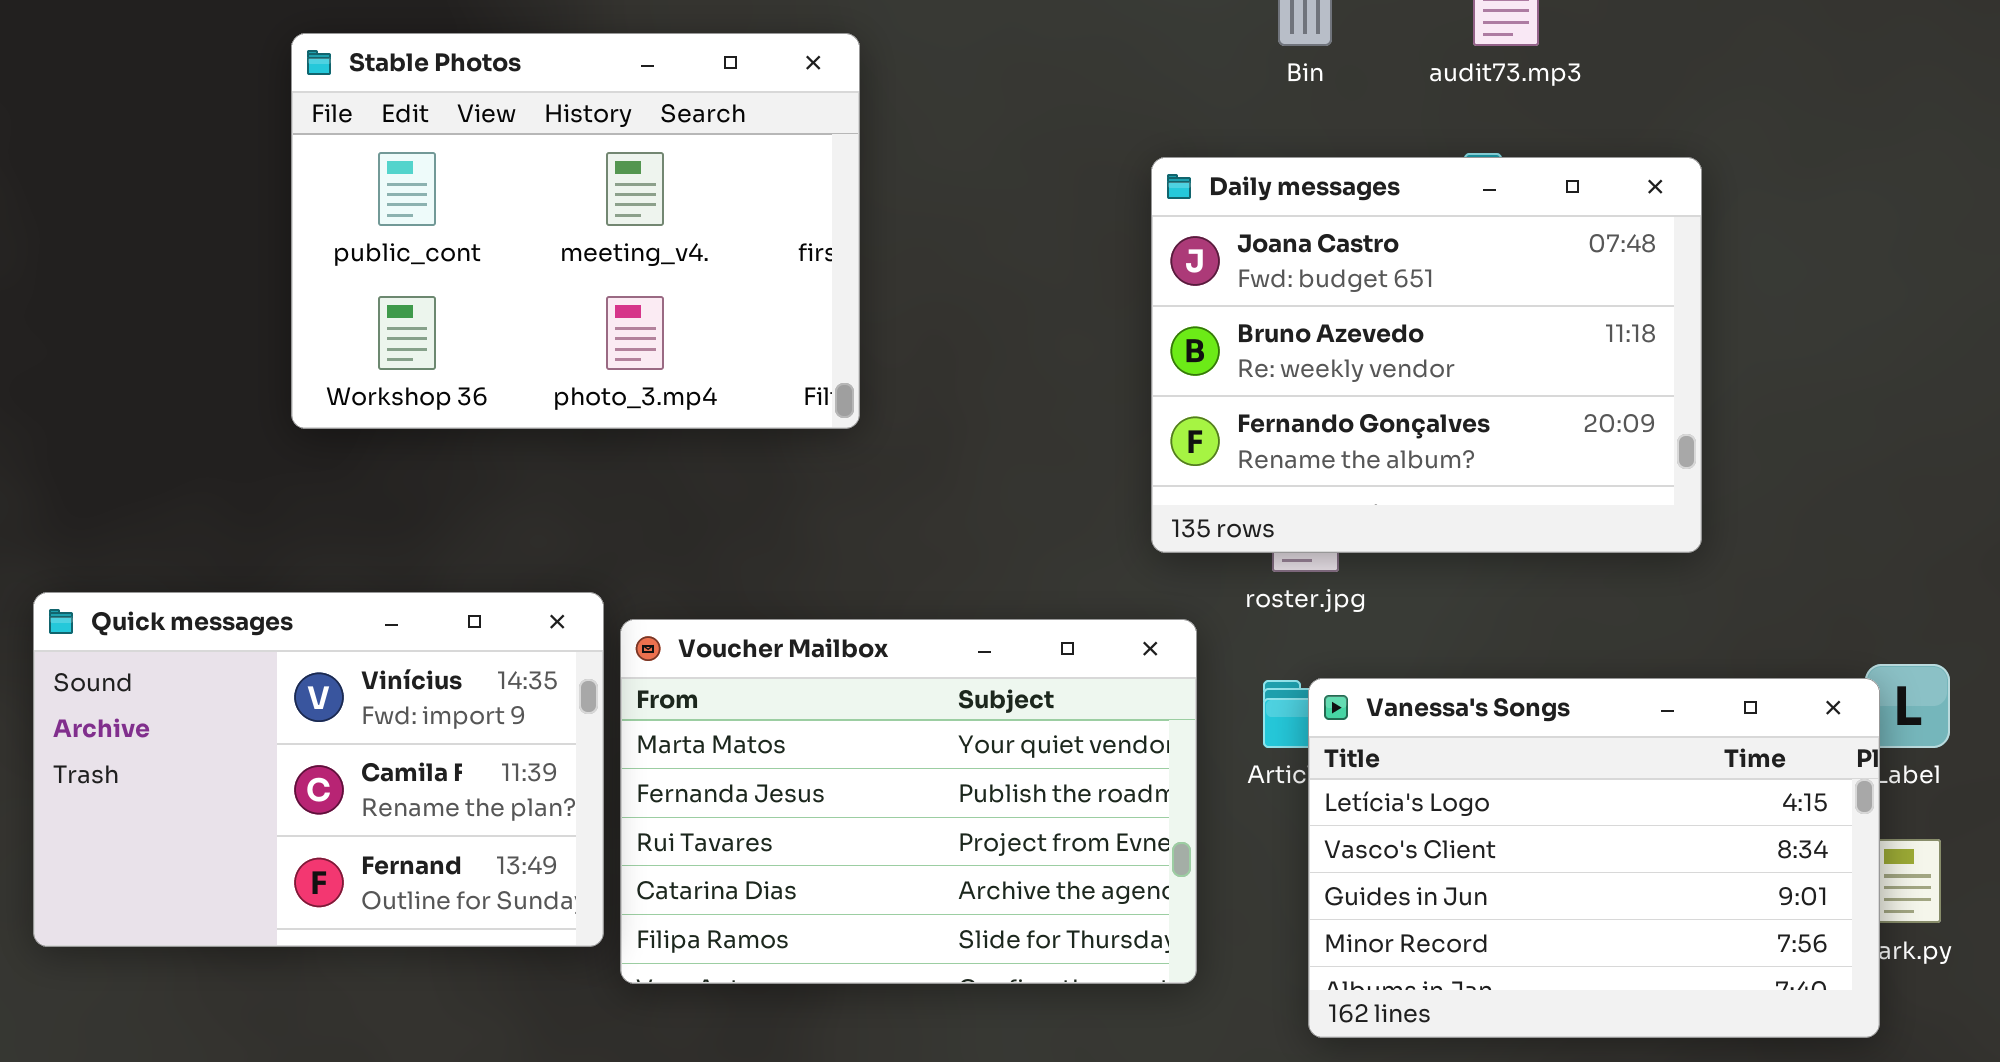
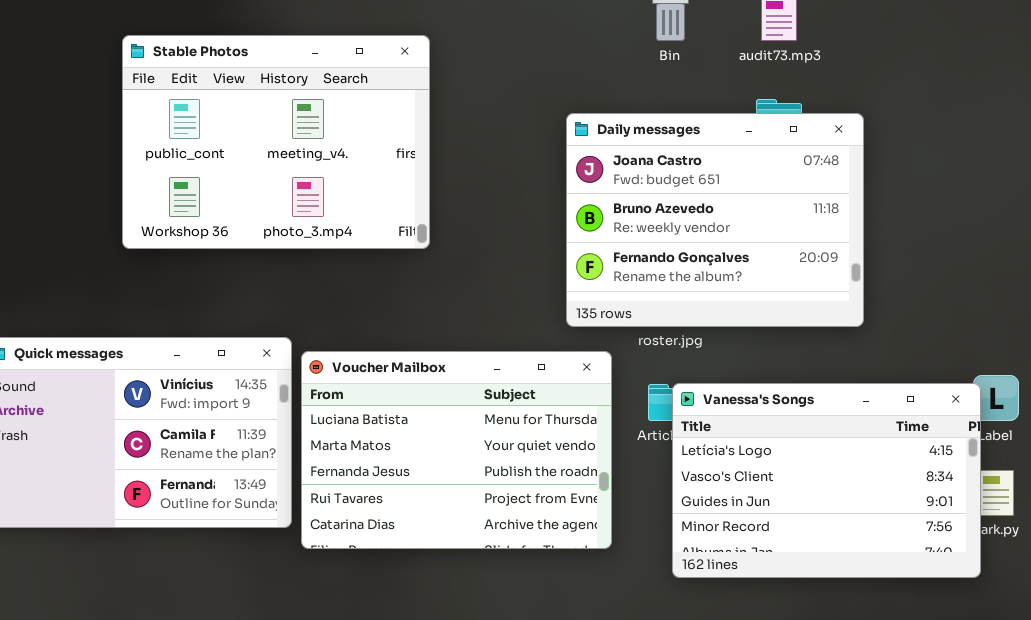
Daily messages: [1151,157,1702,553] -> [566,113,864,327], moved
Voucher Mailbox: [620,619,1197,984] -> [301,351,612,549], scrolled up 1 row

